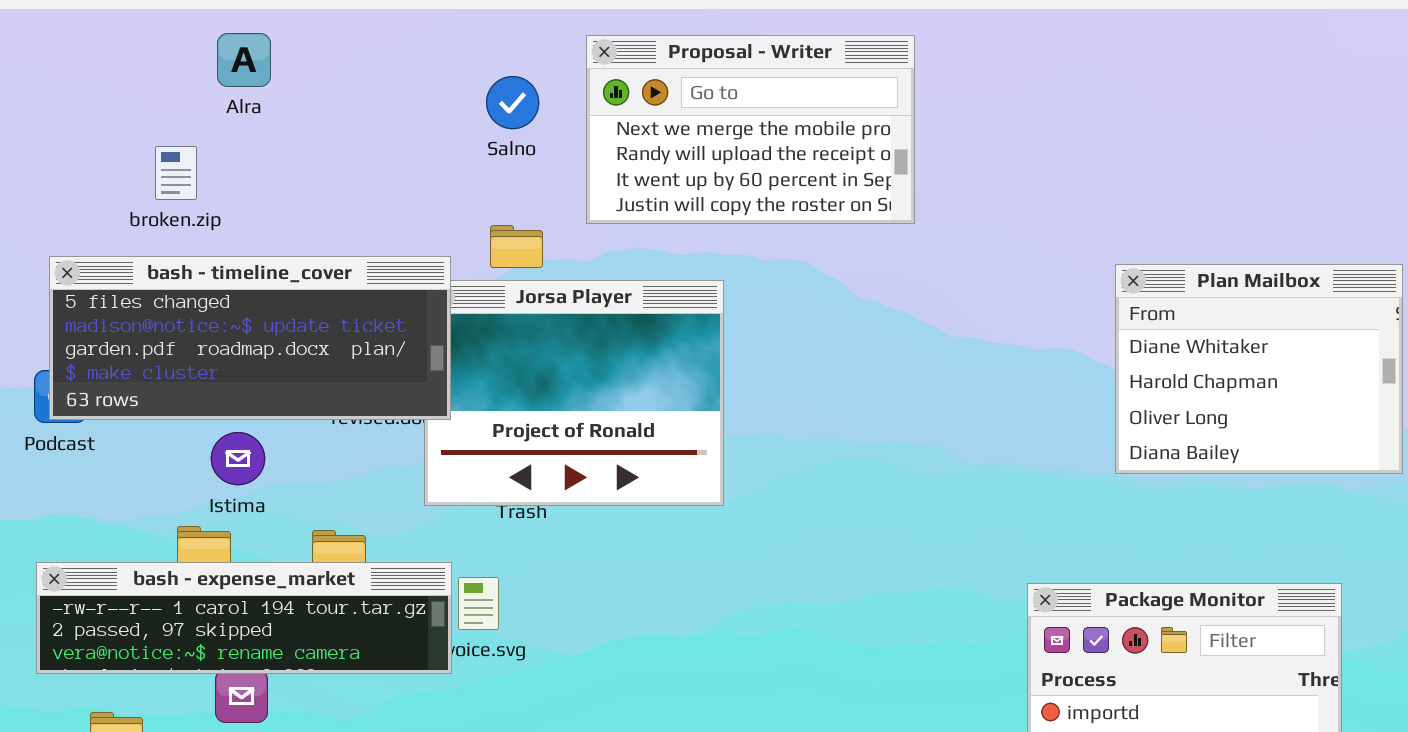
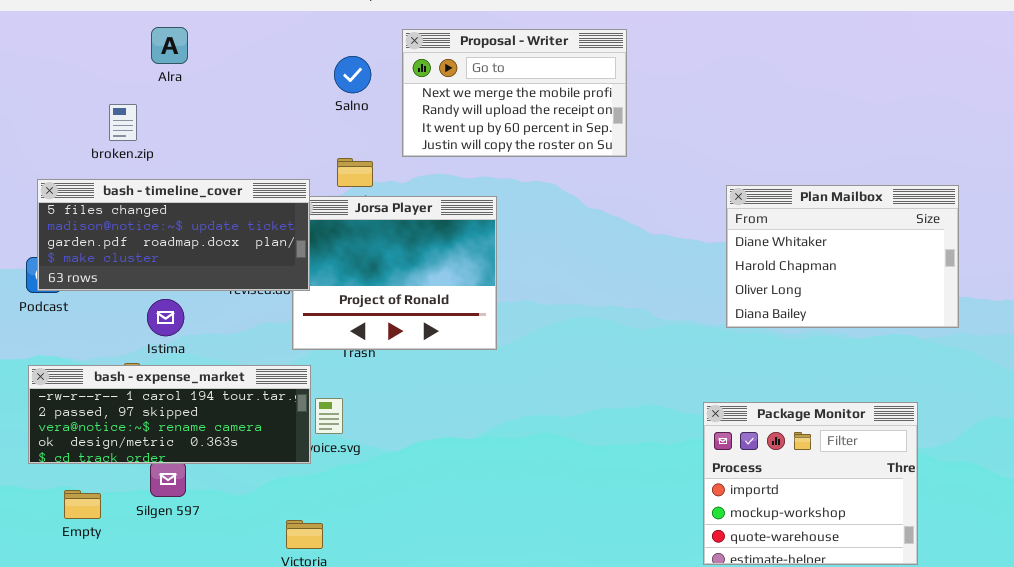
Plan Mailbox: [1115,264,1403,474] -> [726,185,959,328], resized
bash - expense_market: [36,562,452,674] -> [28,365,311,464], resized

